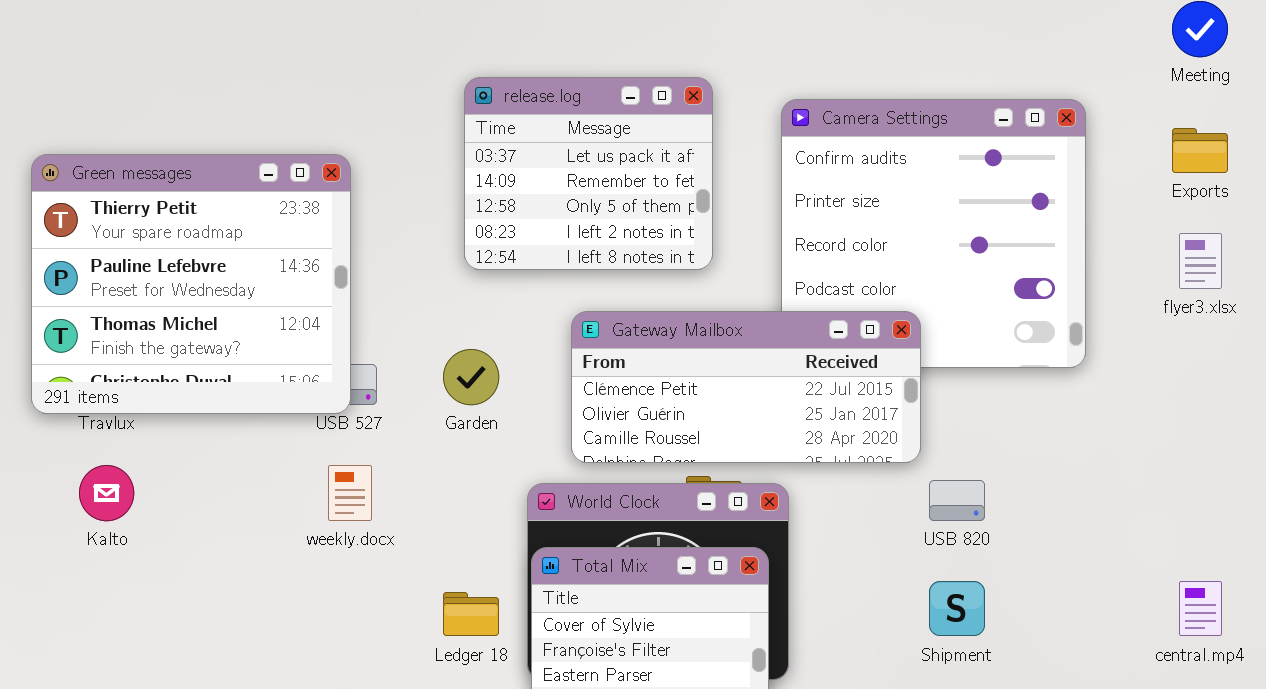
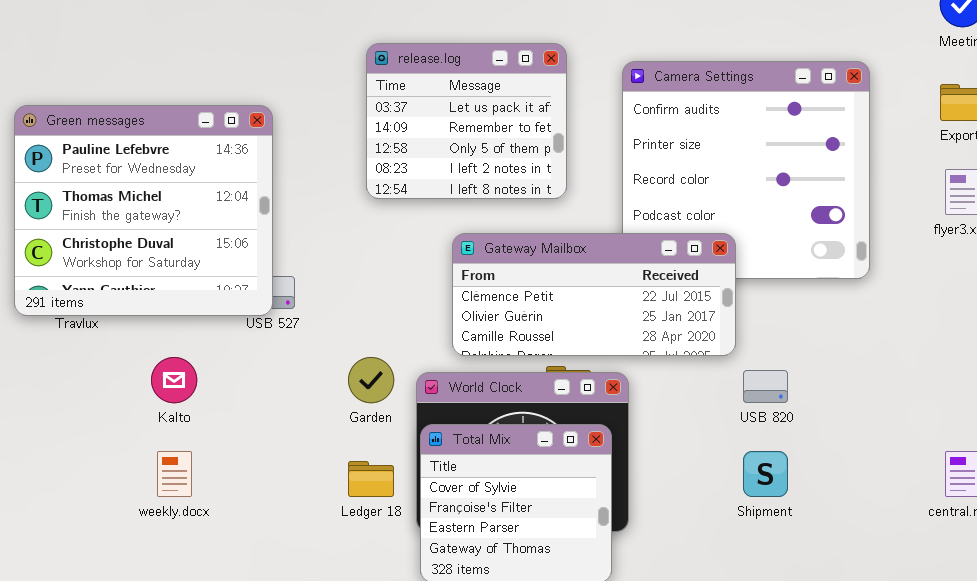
Green messages: [31,154,351,414] -> [14,105,273,316], scrolled down 1 row
Garden: [443,349,499,405] -> [348,357,394,403], moved
Kalto: [79,465,134,521] -> [151,357,197,403], moved
weekly.docx: [328,465,372,521] -> [157,451,192,497], moved

